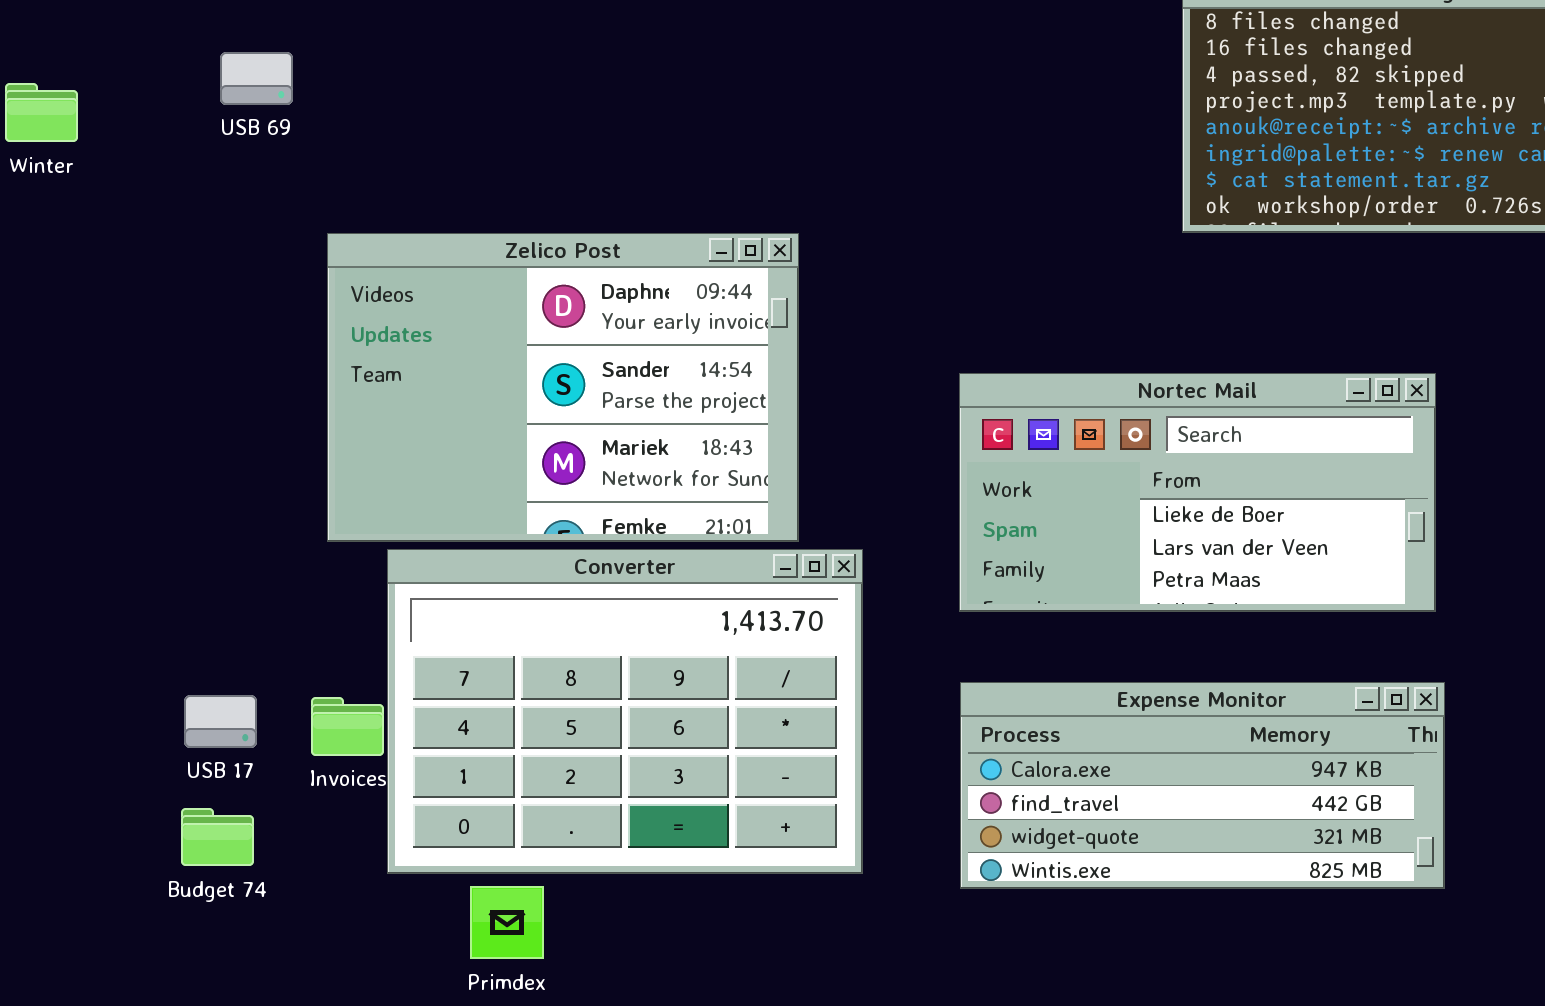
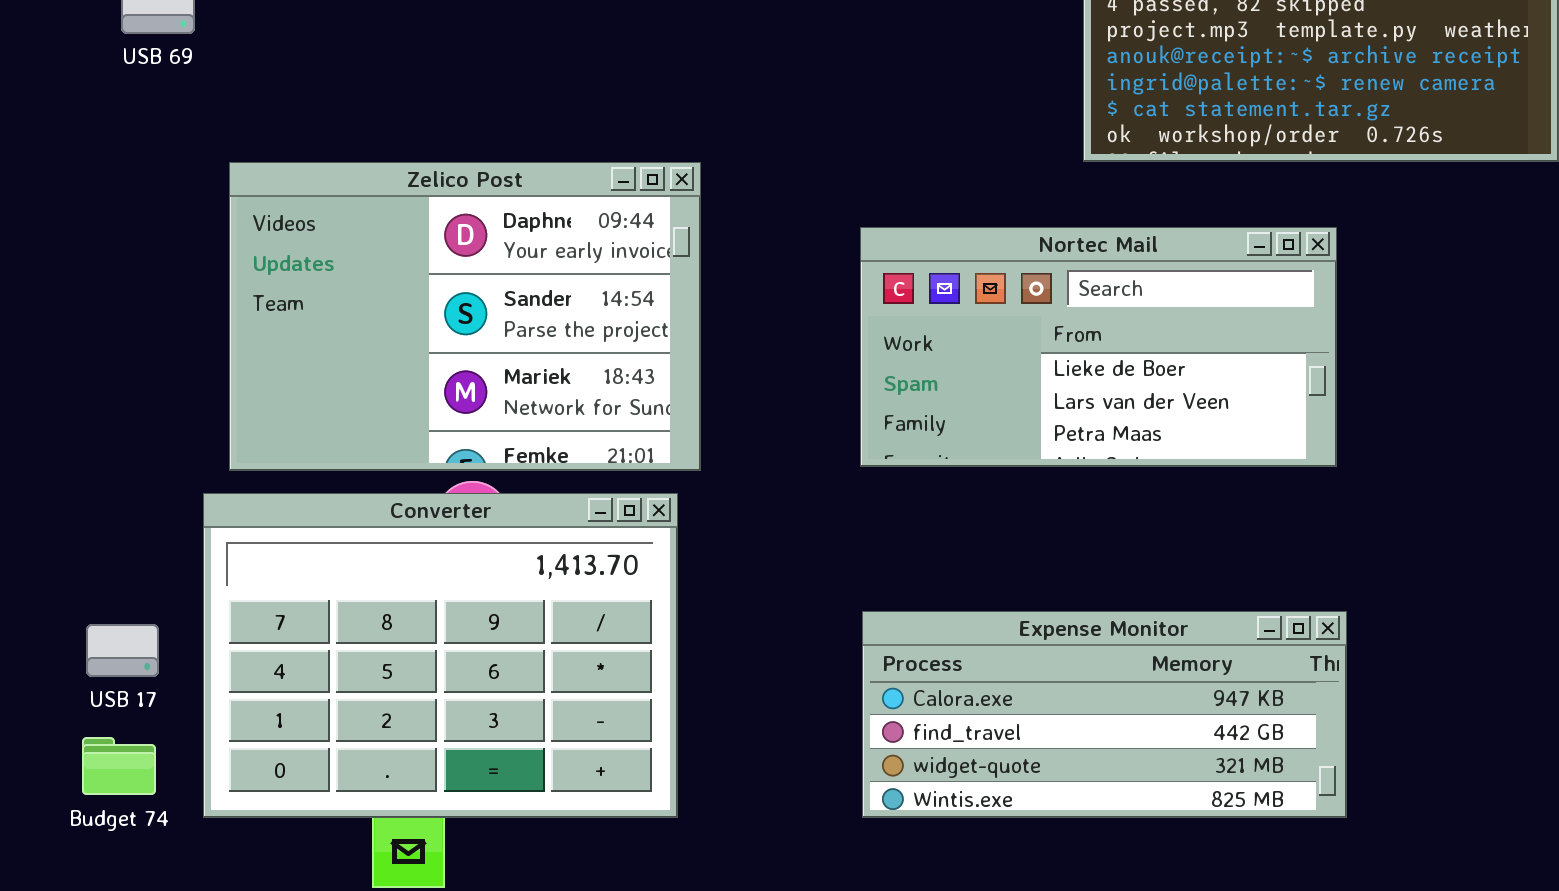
Nortec Mail: [959,373,1436,612] -> [860,227,1337,467], moved
Converter: [387,549,863,874] -> [203,493,678,818], moved

